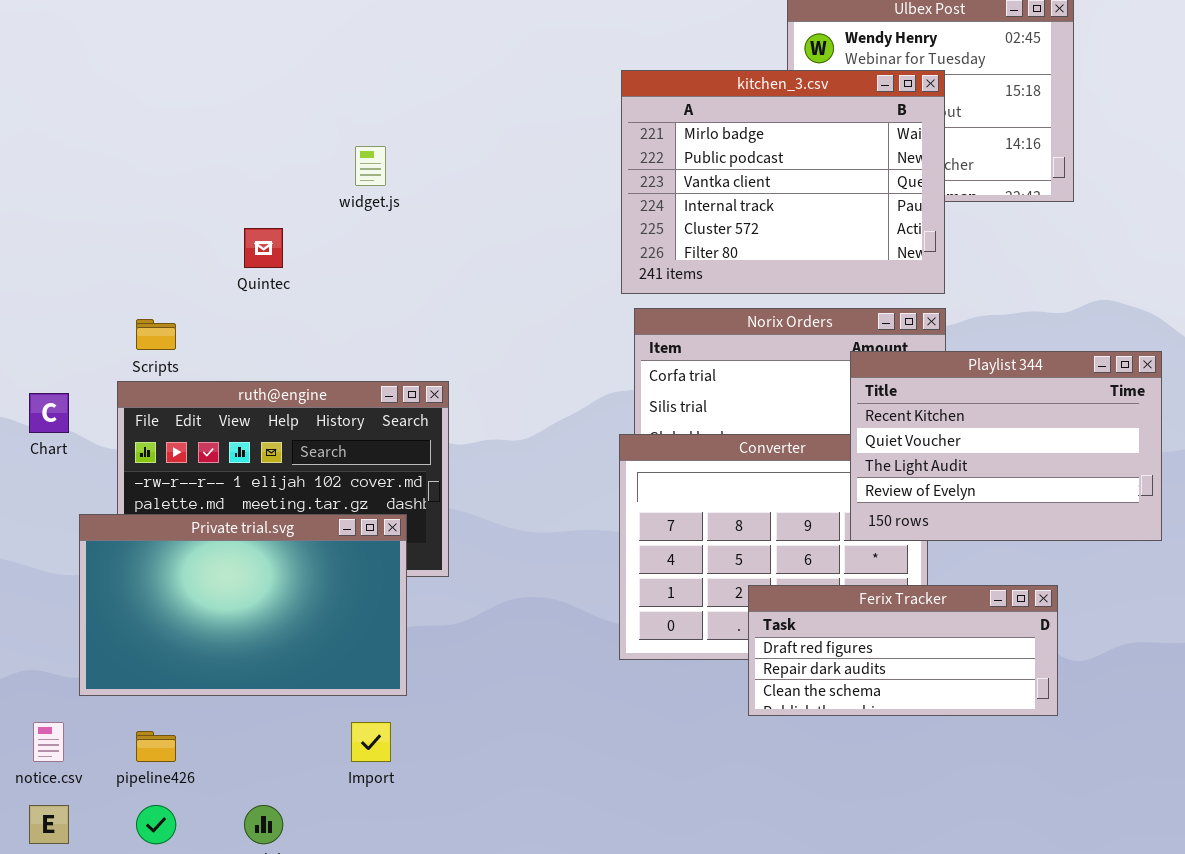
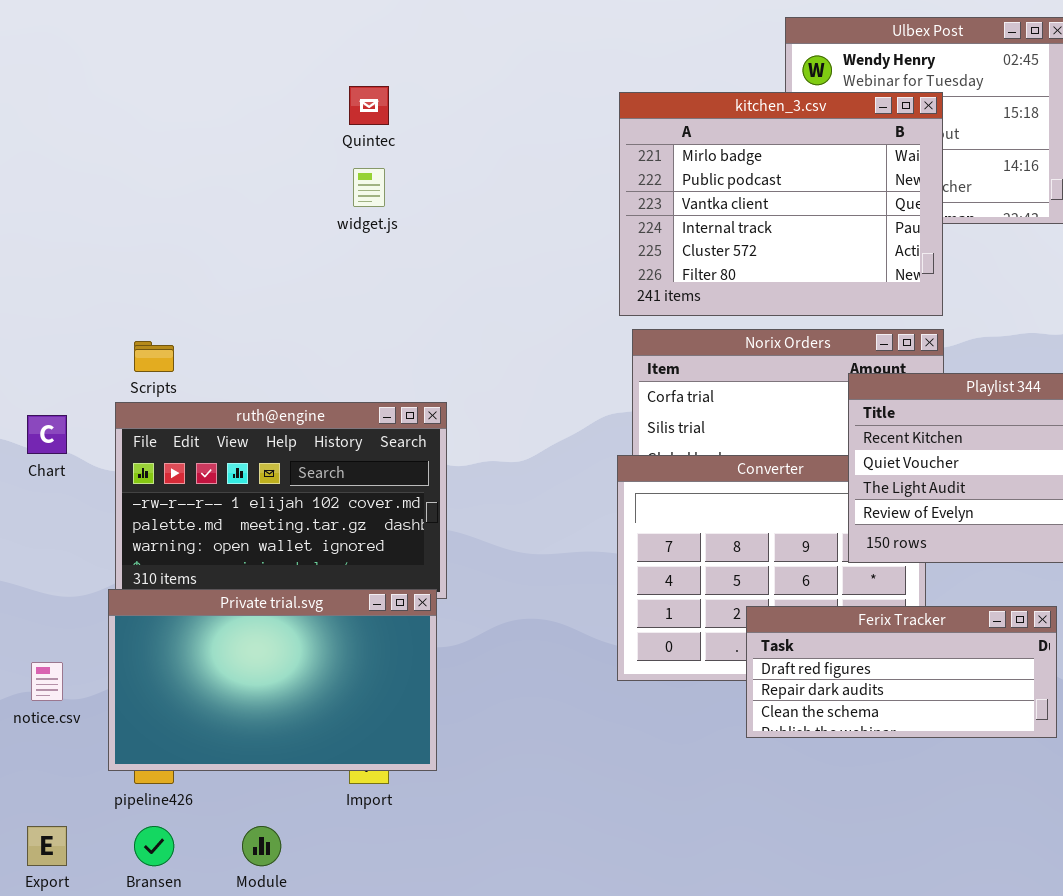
Quintec: [244,228,283,268] -> [349,86,389,125], moved
Private trial.svg: [79,514,407,696] -> [108,589,437,771], moved
notice.csv: [33,722,64,762] -> [31,662,63,701], moved

